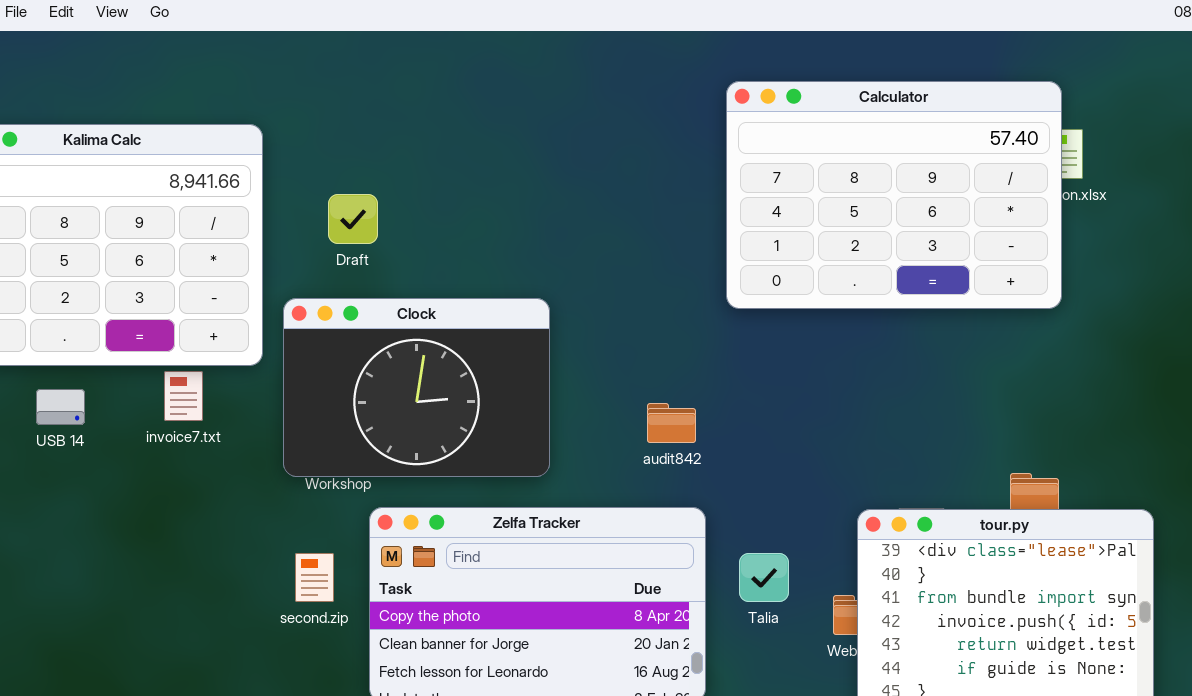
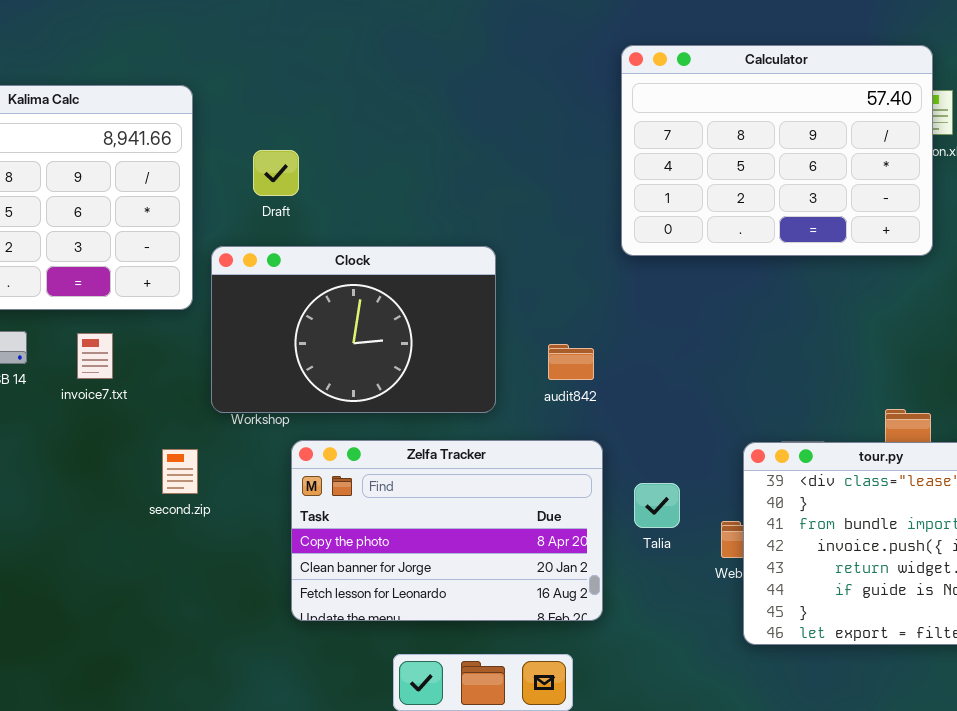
Clock: [283,298,550,477] -> [211,246,496,413], resized
invoice7.txt: [164,371,203,421] -> [77,333,113,379], moved
second.zip: [295,553,334,602] -> [162,449,198,494], moved

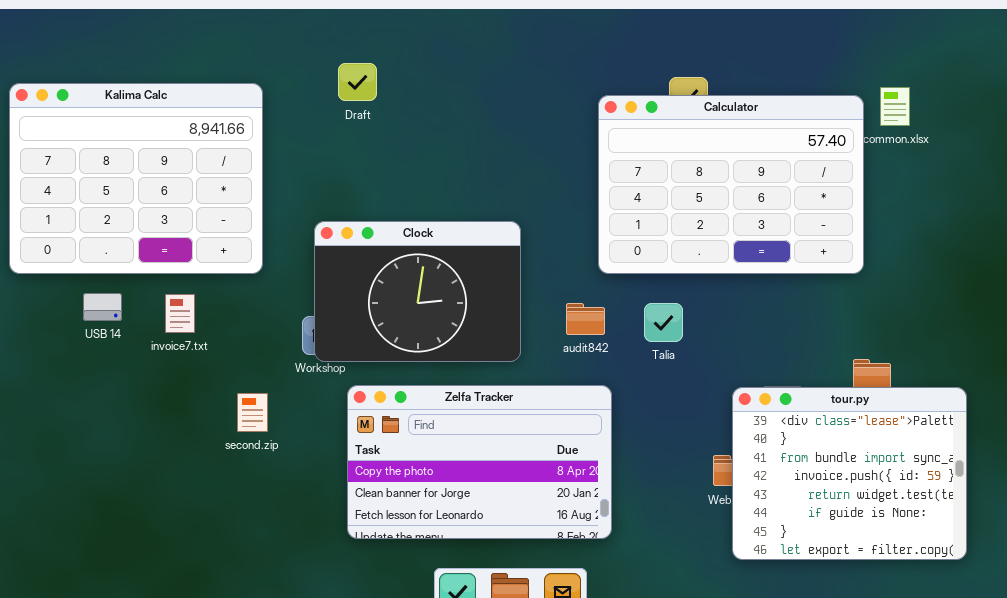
Calculator: [621,45,933,256] -> [598,95,864,274], moved
Draft: [253,150,299,196] -> [338,63,377,101], moved
Clock: [211,246,496,413] -> [314,221,521,362], resized
Talia: [634,483,680,528] -> [644,303,683,342], moved

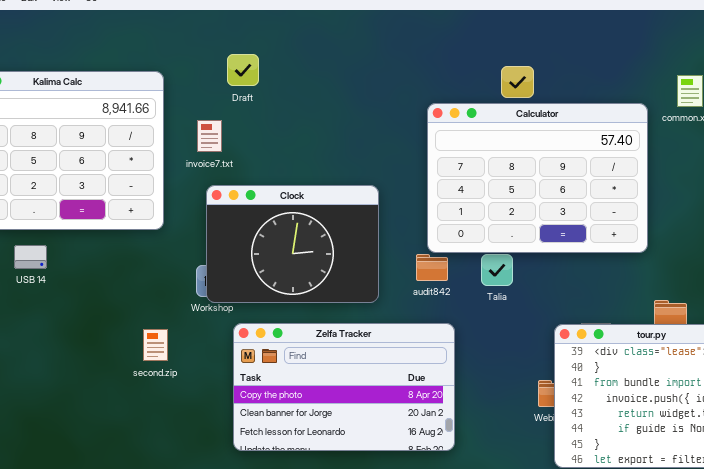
Calculator: [598,95,864,274] -> [427,103,648,253], moved
invoice7.txt: [165,294,195,333] -> [197,120,222,152], moved

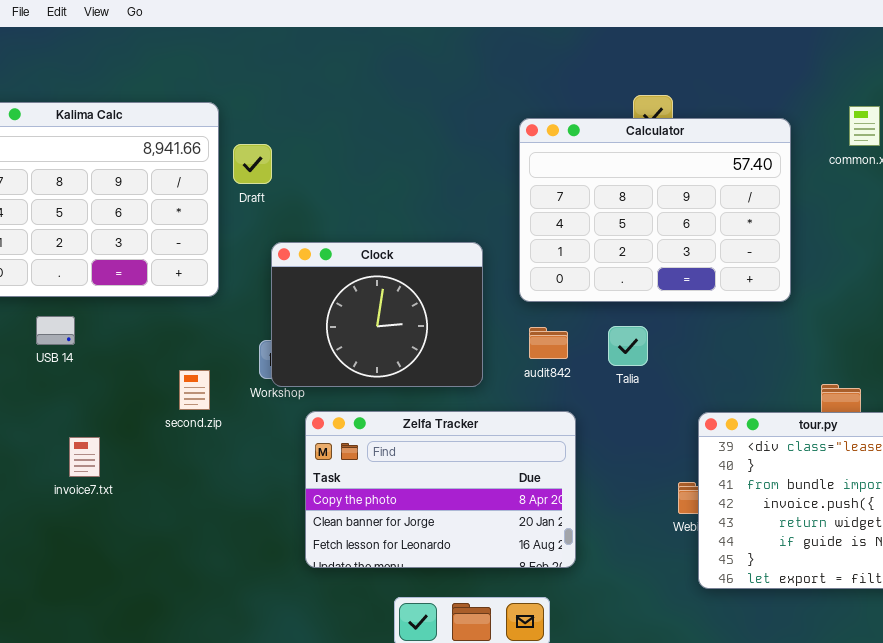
Draft: [227,54,259,86] -> [233,144,272,184], moved
Calculator: [427,103,648,253] -> [519,118,791,302], moved
invoice7.txt: [197,120,222,152] -> [69,437,100,477], moved
second.zip: [143,329,168,361] -> [179,370,210,410], moved

